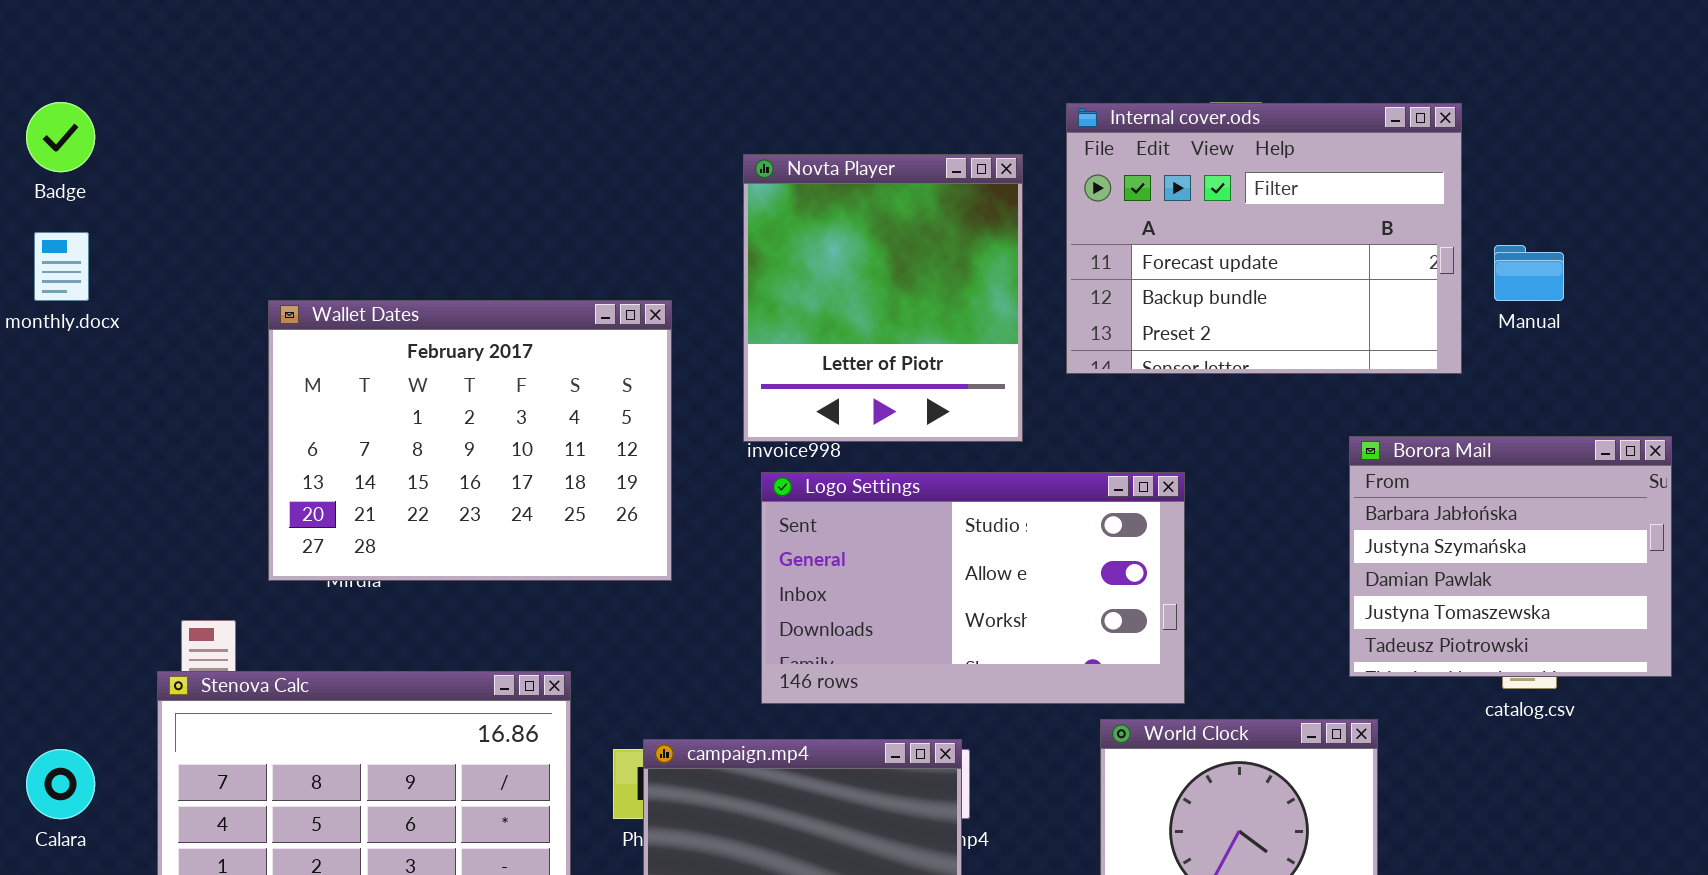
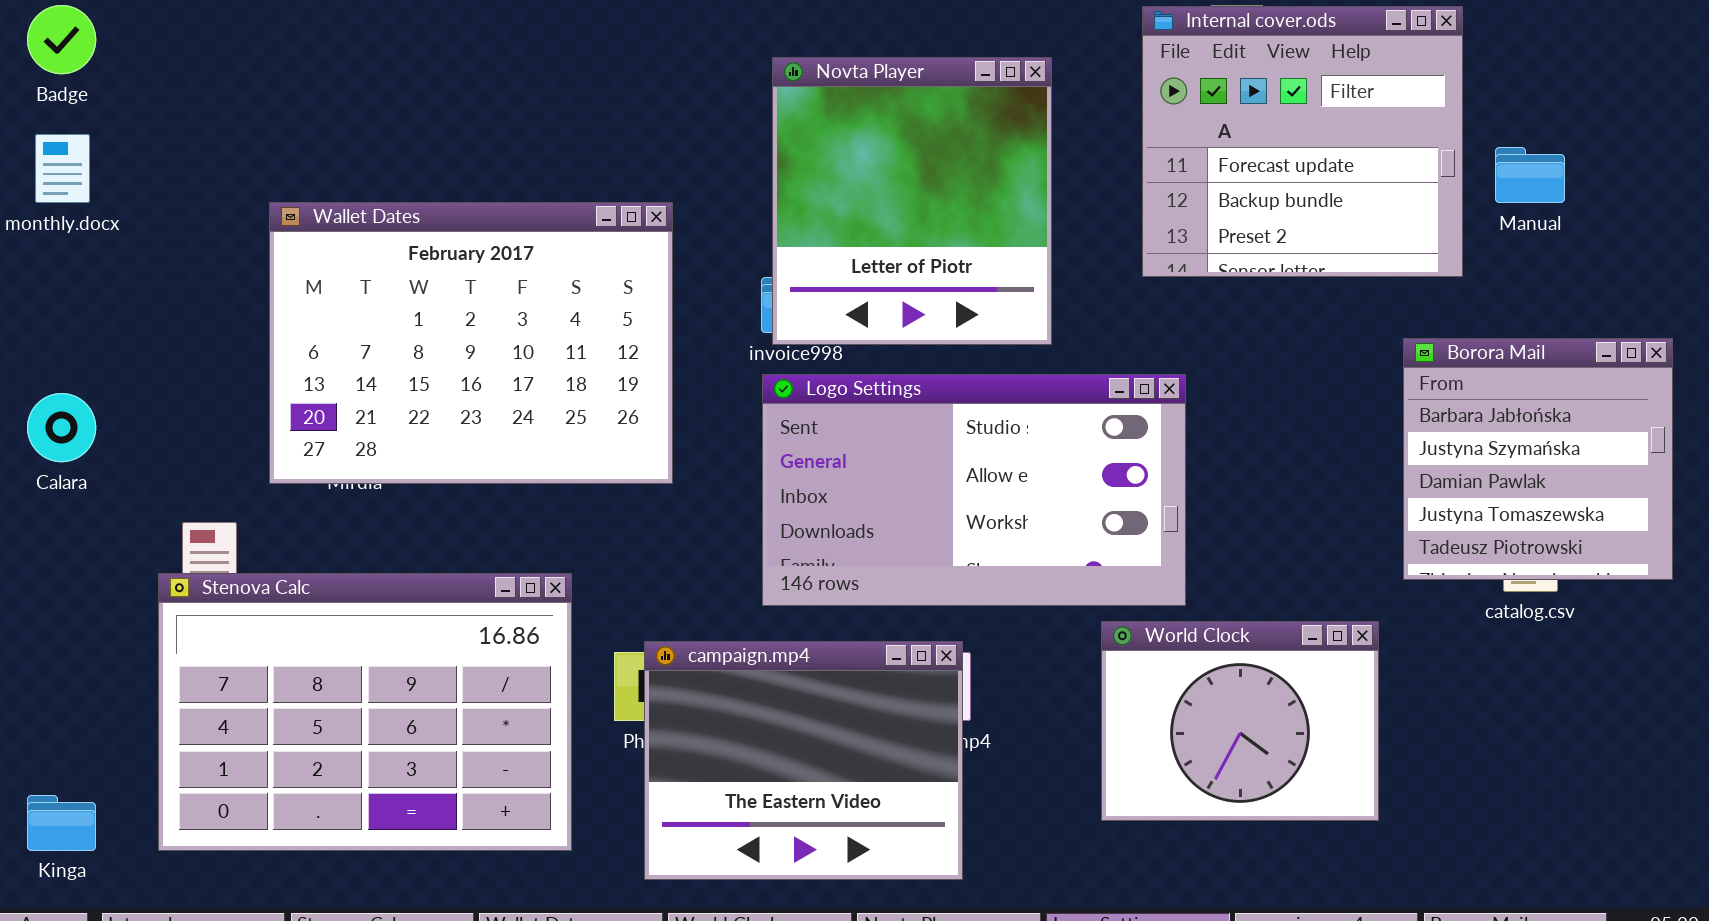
Internal cover.ods: [1066,103,1462,374] -> [1142,6,1463,277], resized
Novta Player: [743,154,1023,442] -> [772,57,1052,345], moved
Borora Mail: [1349,436,1672,677] -> [1403,338,1673,580], resized
Calara: [26,749,95,819] -> [27,393,96,462], moved

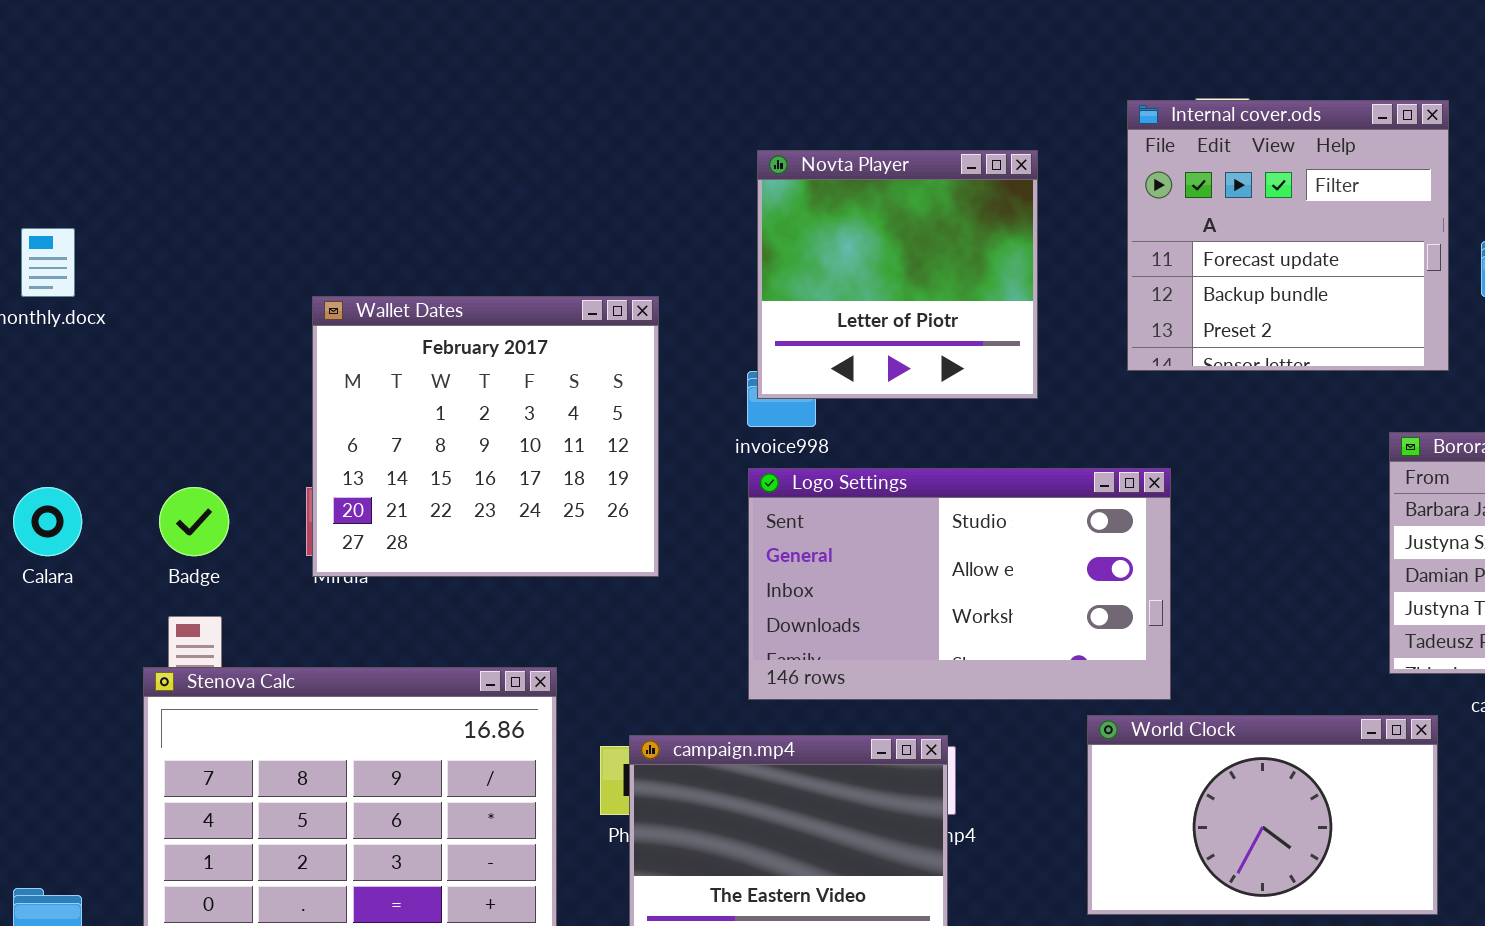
Badge: [27,5,96,74] -> [159,487,229,556], moved
Novta Player: [772,57,1052,345] -> [757,150,1038,399], resized
Wallet Dates: [269,202,673,484] -> [312,296,659,577], resized
World Clock: [1101,621,1379,821] -> [1087,715,1438,915], resized

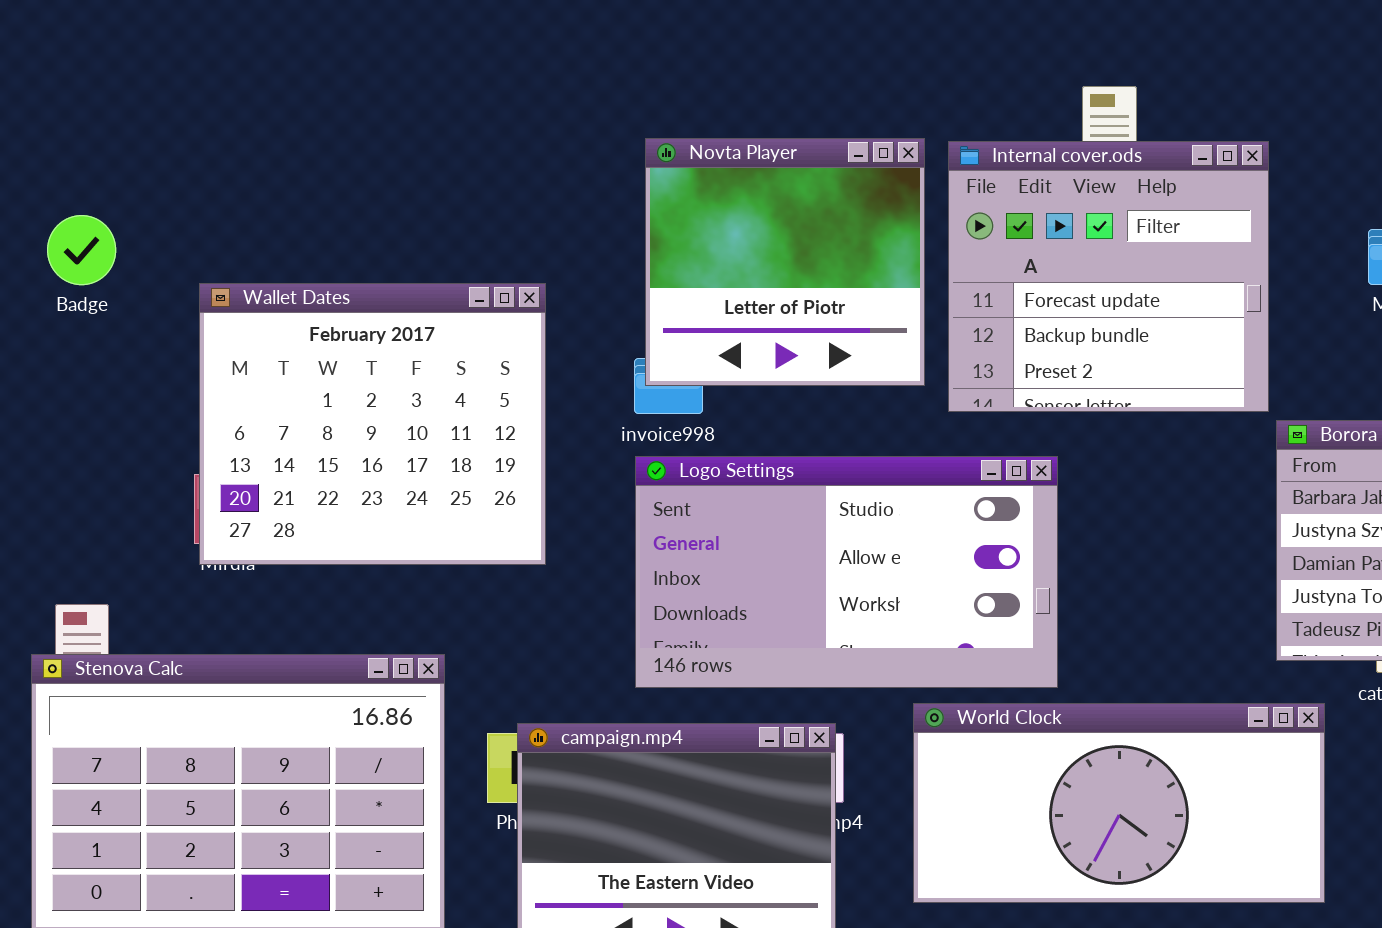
Internal cover.ods: [1127,100,1449,371] -> [948,141,1269,412], moved
Badge: [159,487,229,556] -> [47,215,116,285], moved
World Clock: [1087,715,1438,915] -> [913,703,1325,903], resized

